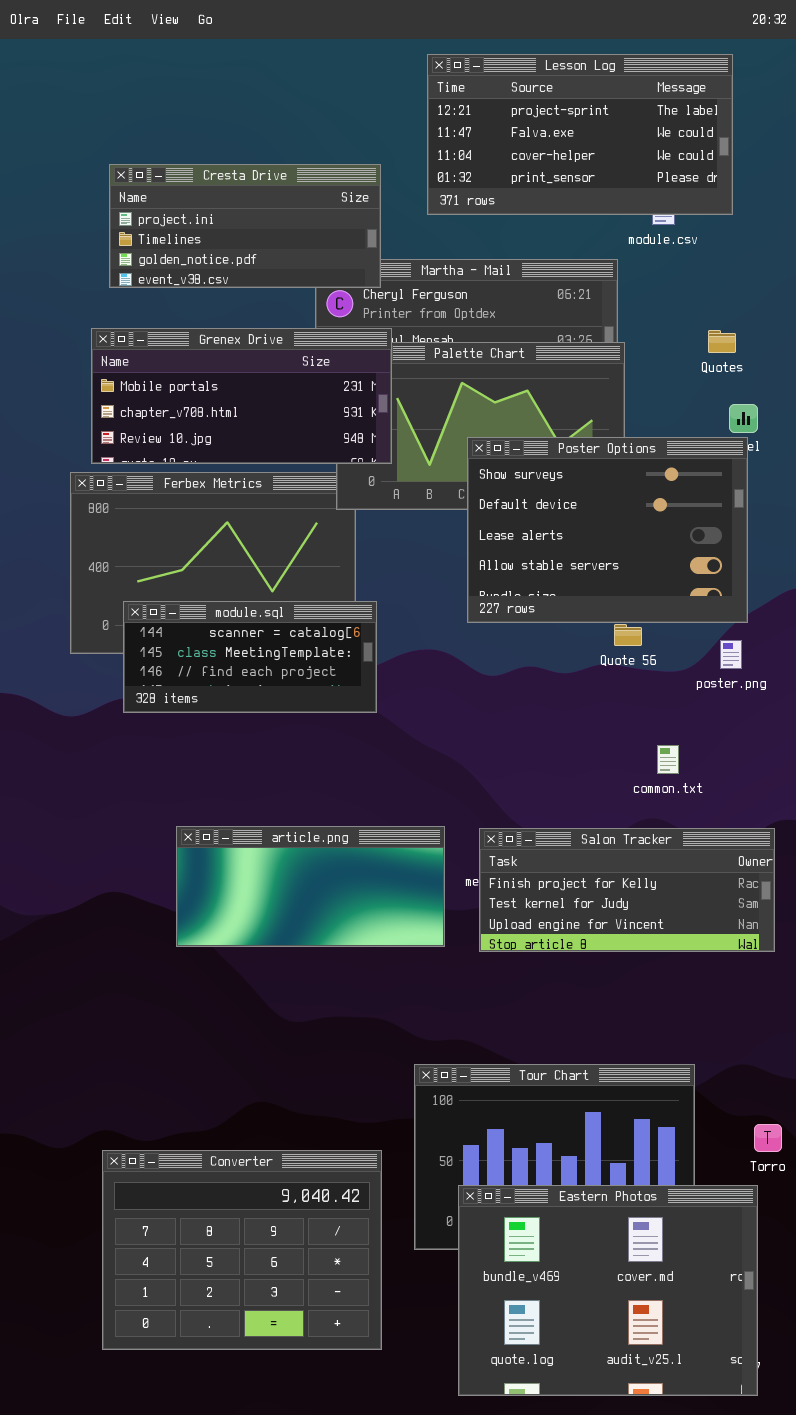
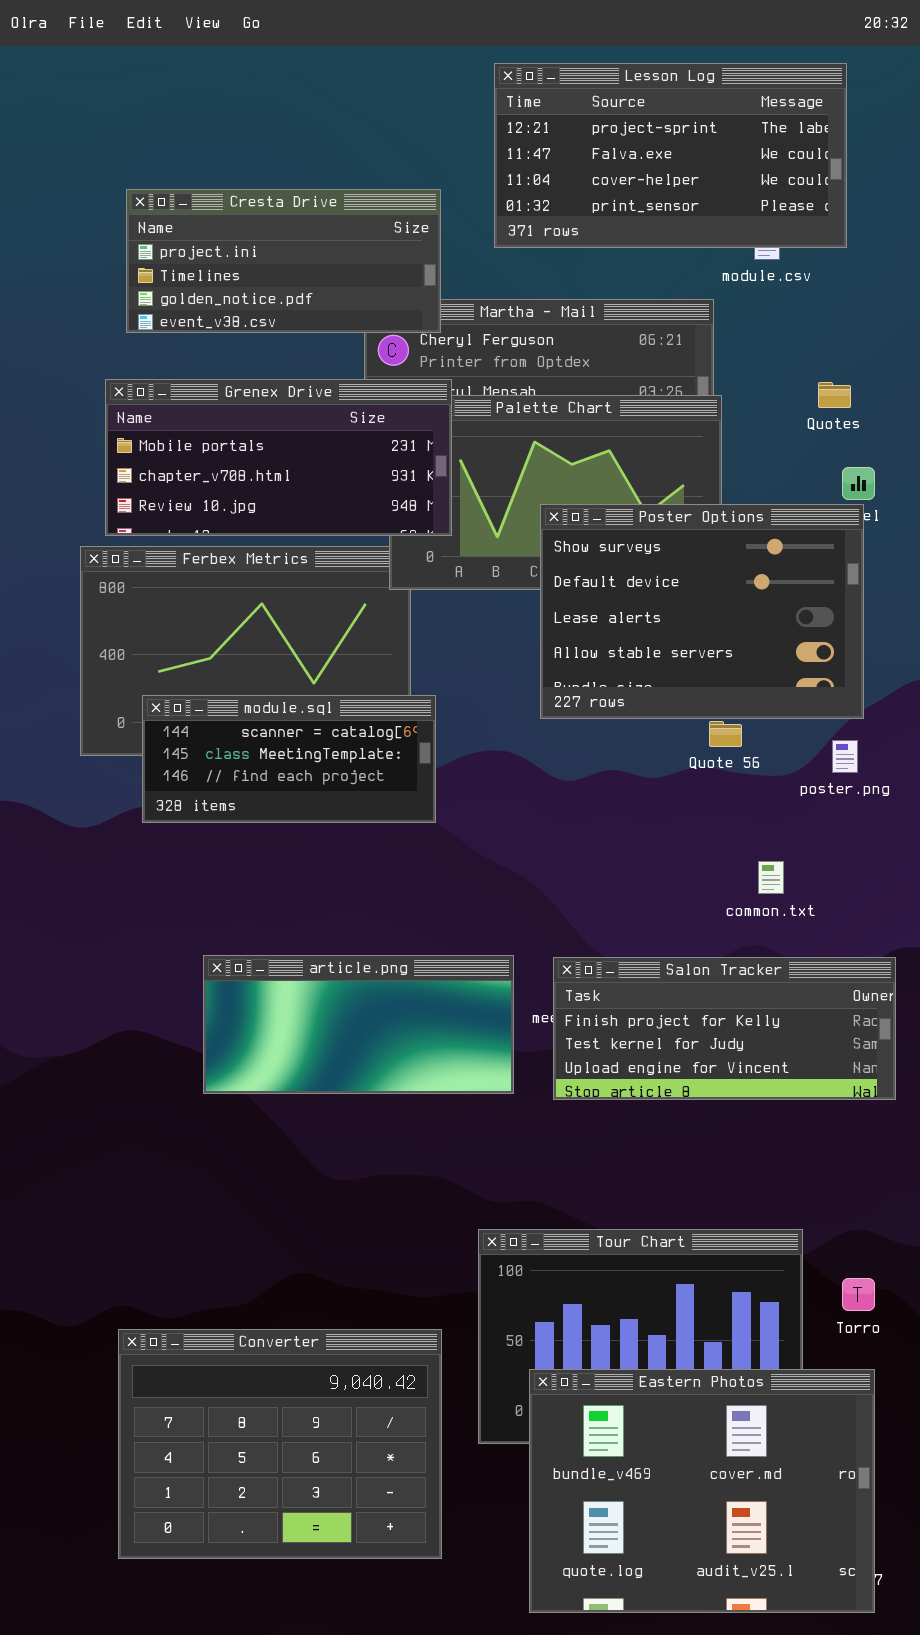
Torro: [754,1124,782,1152] -> [842,1278,875,1311], moved

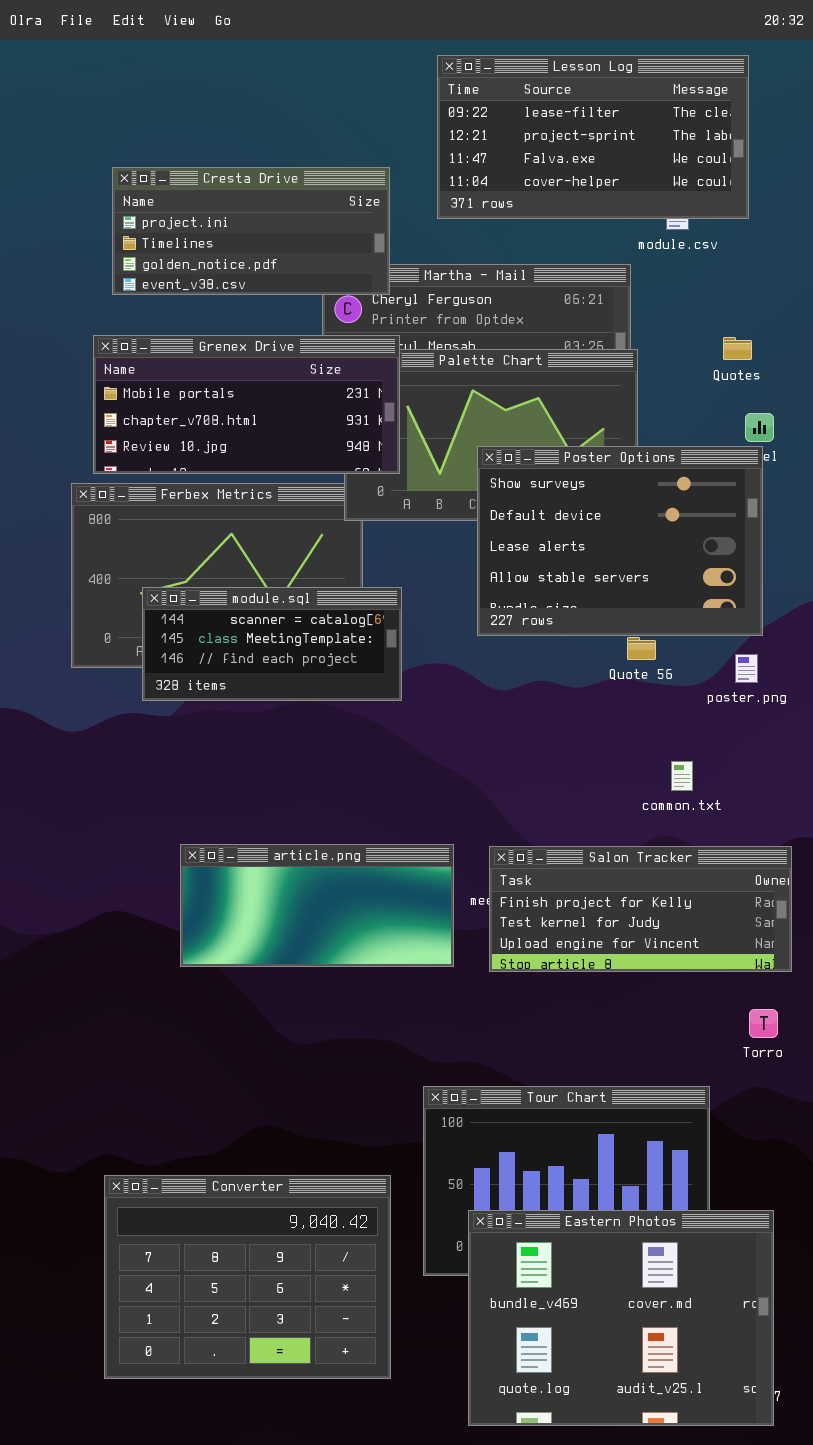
Lesson Log: [494,63,847,248] -> [437,55,749,219], scrolled up 1 row
module.sql: [142,695,436,823] -> [142,587,402,701], moved
Torro: [842,1278,875,1311] -> [749,1009,778,1038], moved

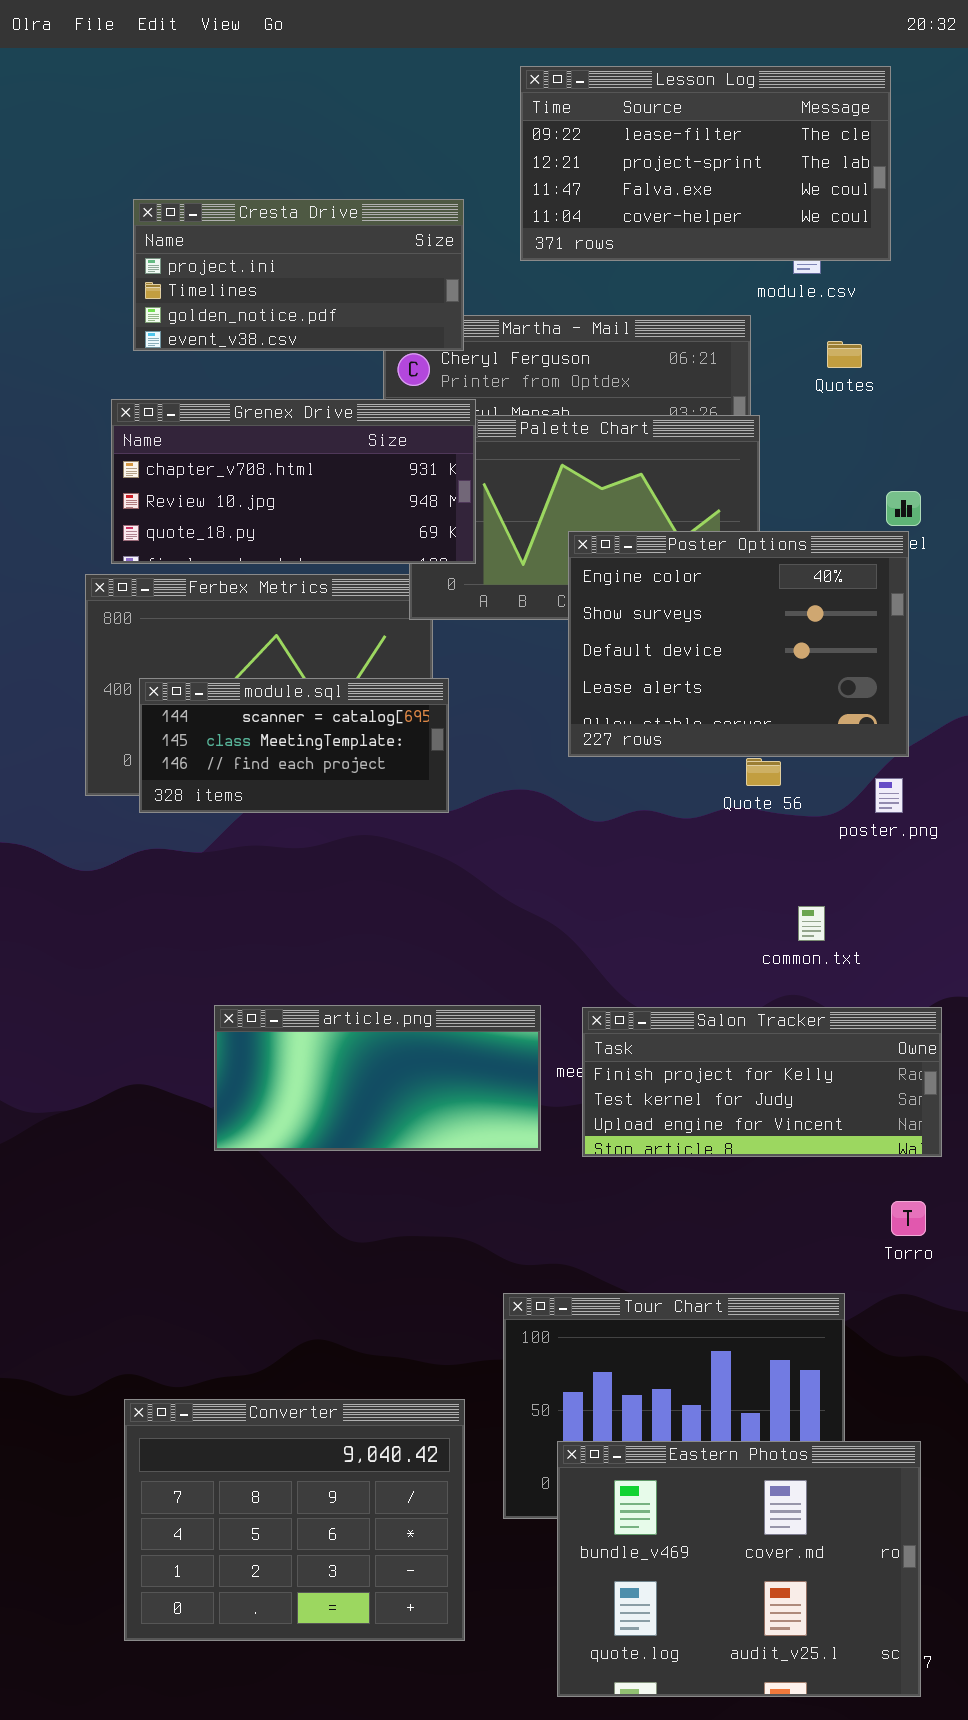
Grenex Drive: [93,335,400,474] -> [111,399,476,564], scrolled down 1 row
Quotes: [723,337,752,360] -> [827,341,862,368], moved
Poster Options: [477,446,763,636] -> [568,531,909,757], scrolled up 1 row
module.sql: [142,587,402,701] -> [139,678,449,813], moved

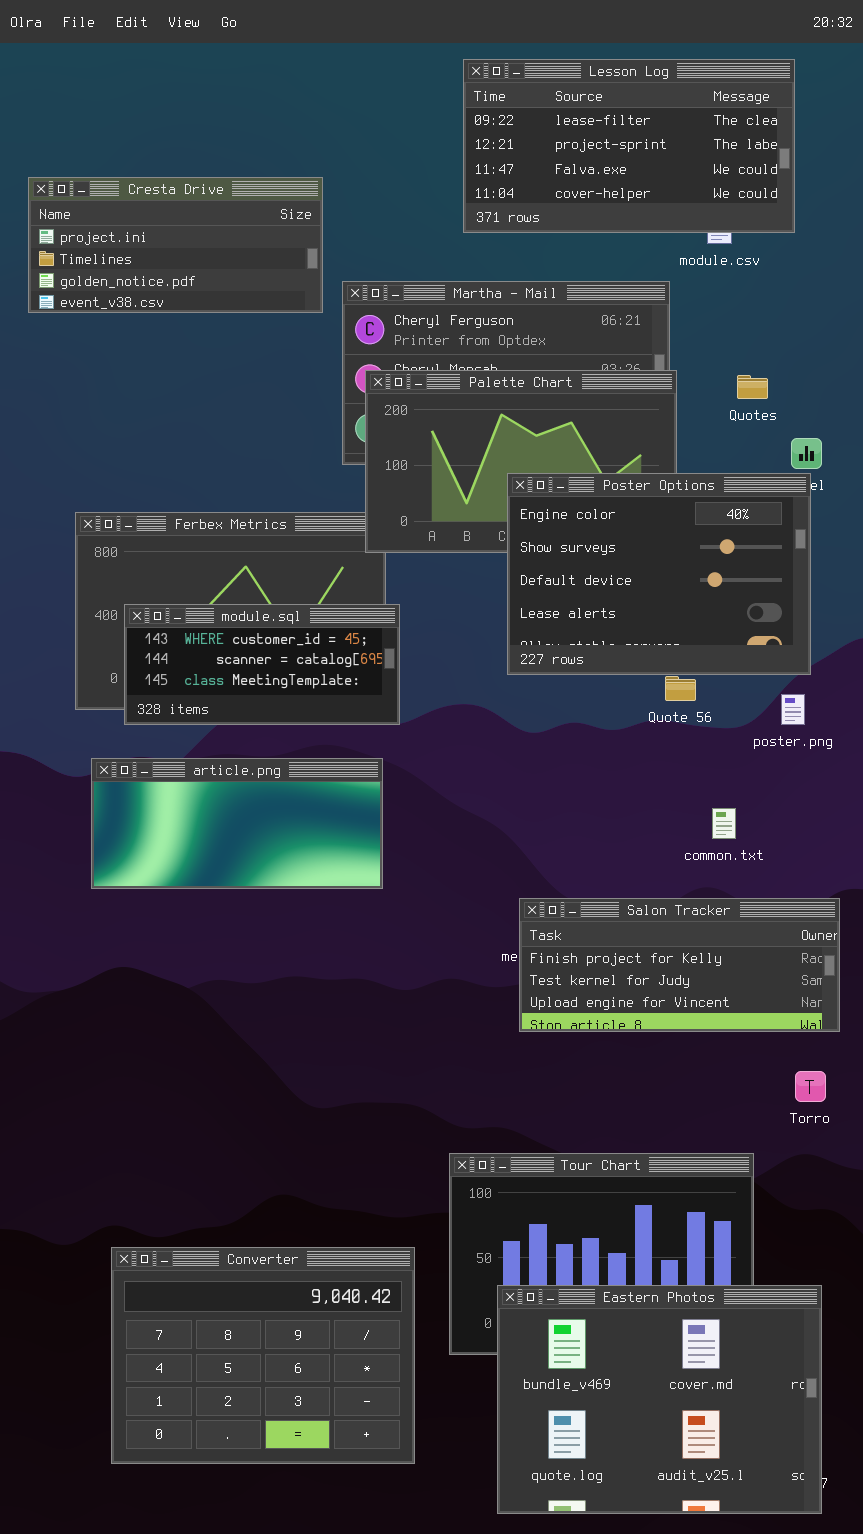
Cresta Drive: [133,199,464,351] -> [28,177,323,313], moved
Quotes: [827,341,862,368] -> [737,375,768,399], moved
Grenex Drive: [111,399,476,564] -> none, closed
module.sql: [139,678,449,813] -> [124,604,400,725], scrolled up 1 row
article.png: [214,1005,541,1151] -> [91,758,383,889], moved

